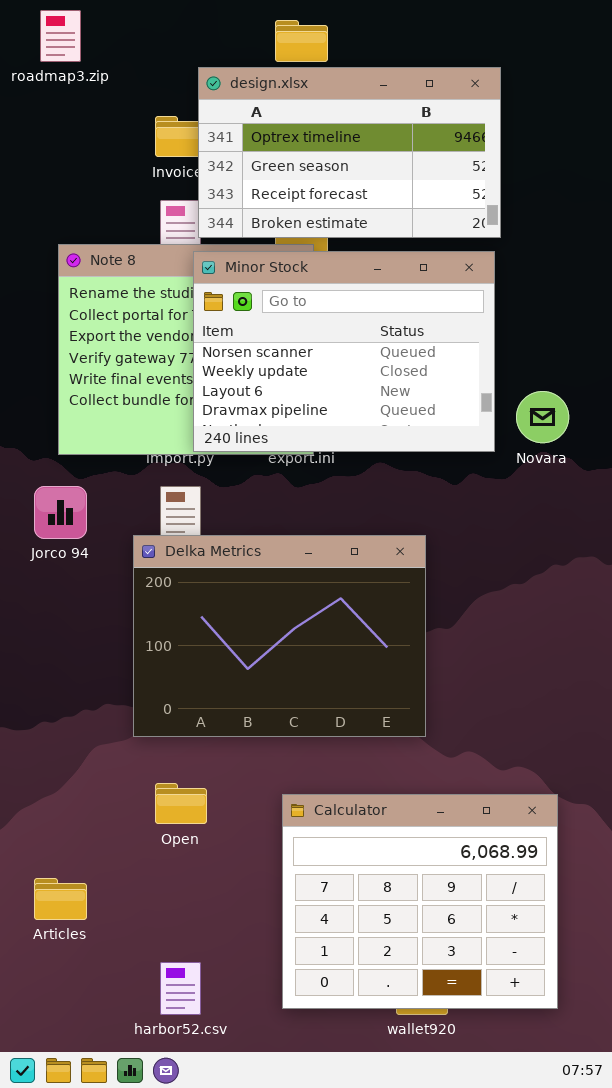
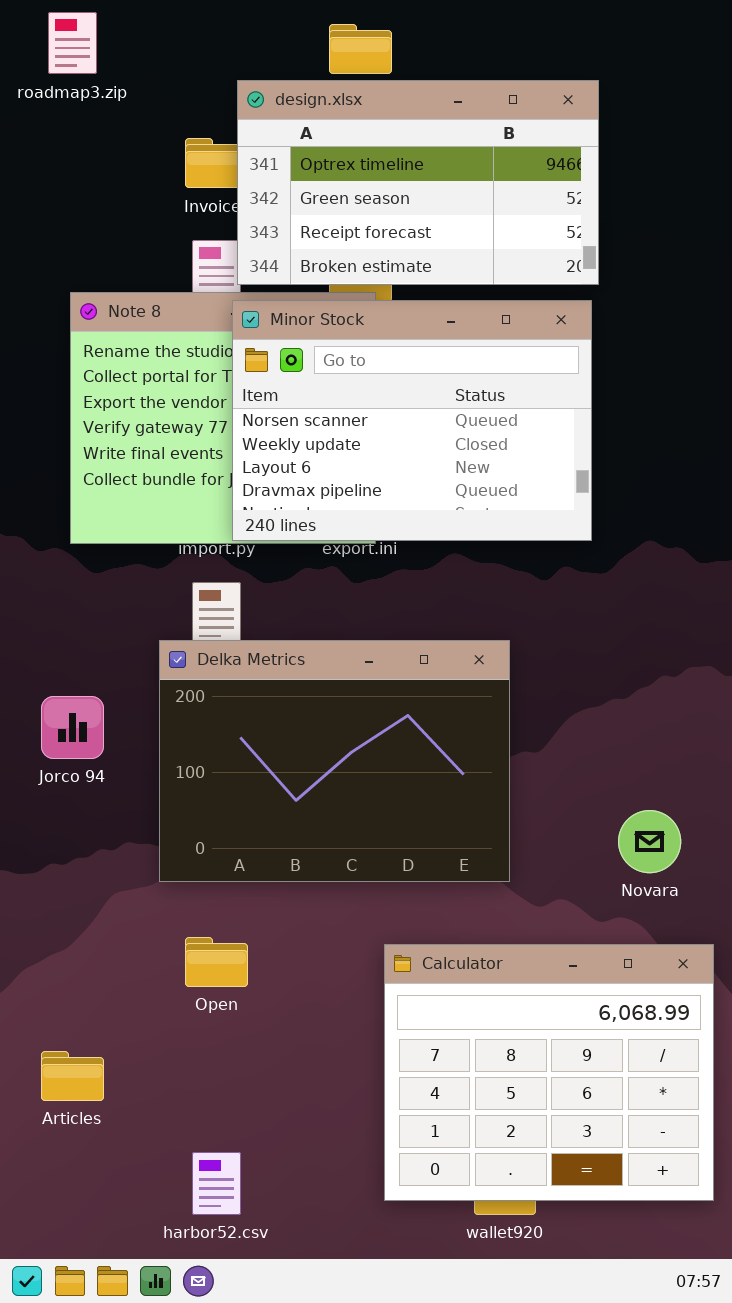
Novara: [516,391,569,443] -> [618,810,681,873], moved
Jorco 94: [34,486,87,539] -> [41,696,104,759], moved
Calculator: [282,794,558,1009] -> [384,944,714,1201], moved

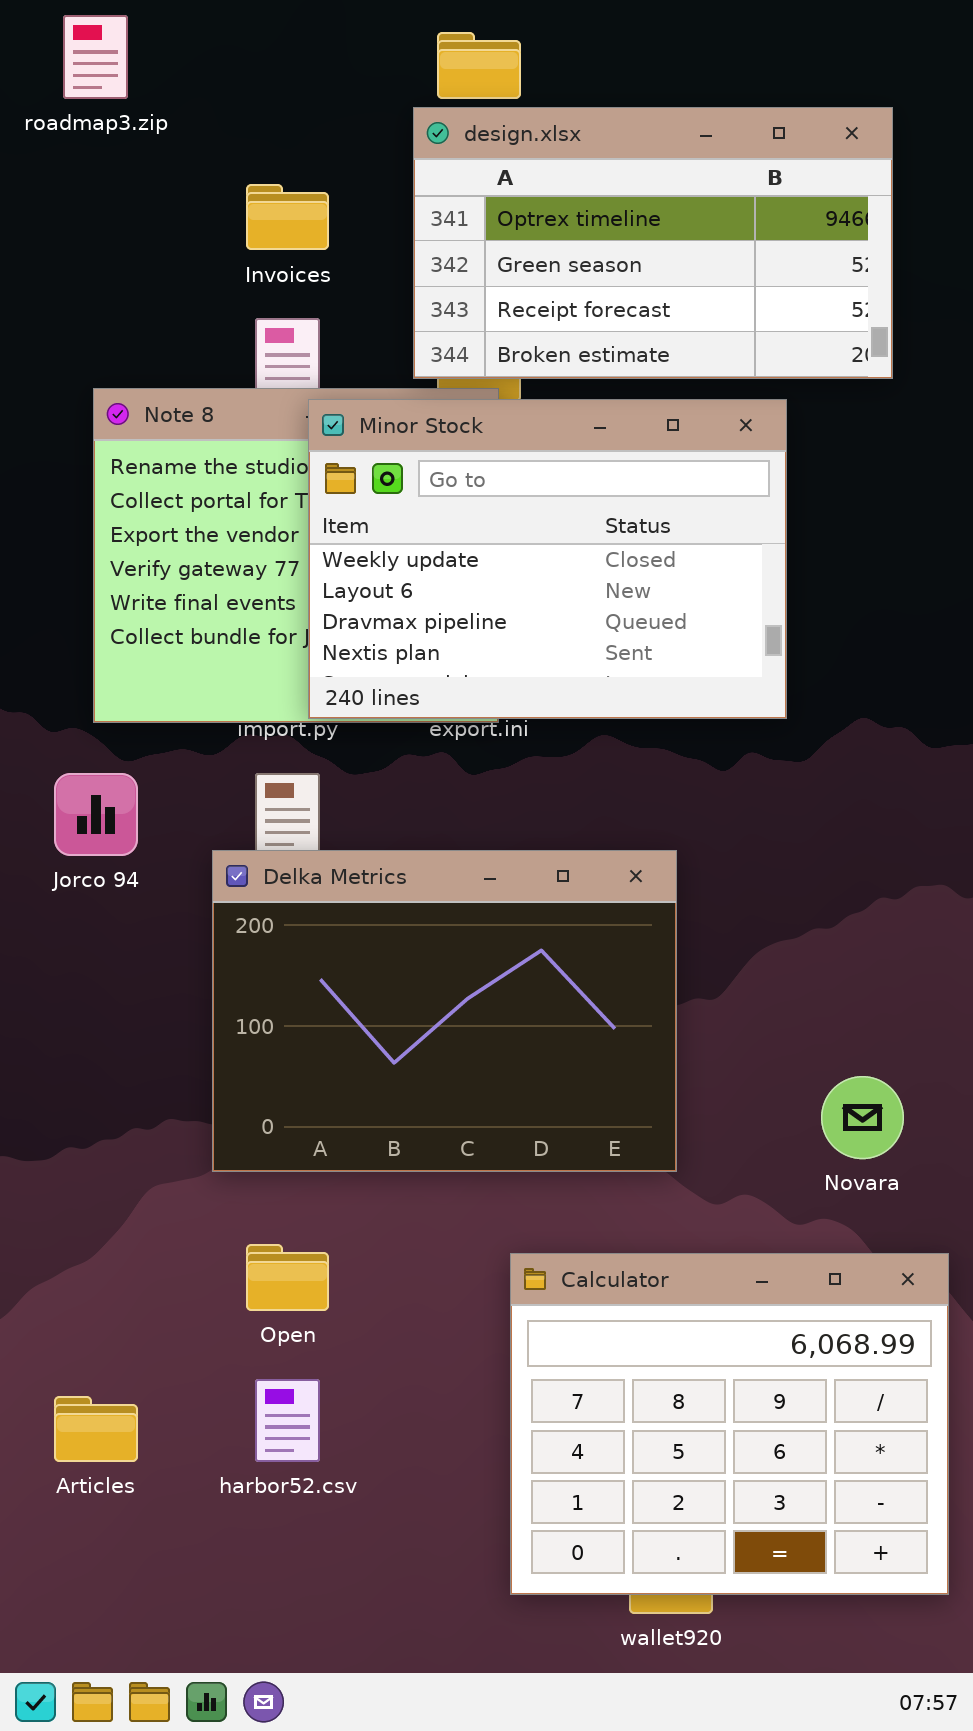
design.xlsx: [237,80,599,285] -> [413,107,893,379], moved
Minor Stock: [232,300,592,541] -> [308,399,787,719], scrolled down 1 row
Jorco 94: [41,696,104,759] -> [54,773,138,856], moved
harbor52.csv: [192,1152,241,1215] -> [255,1379,320,1462], moved

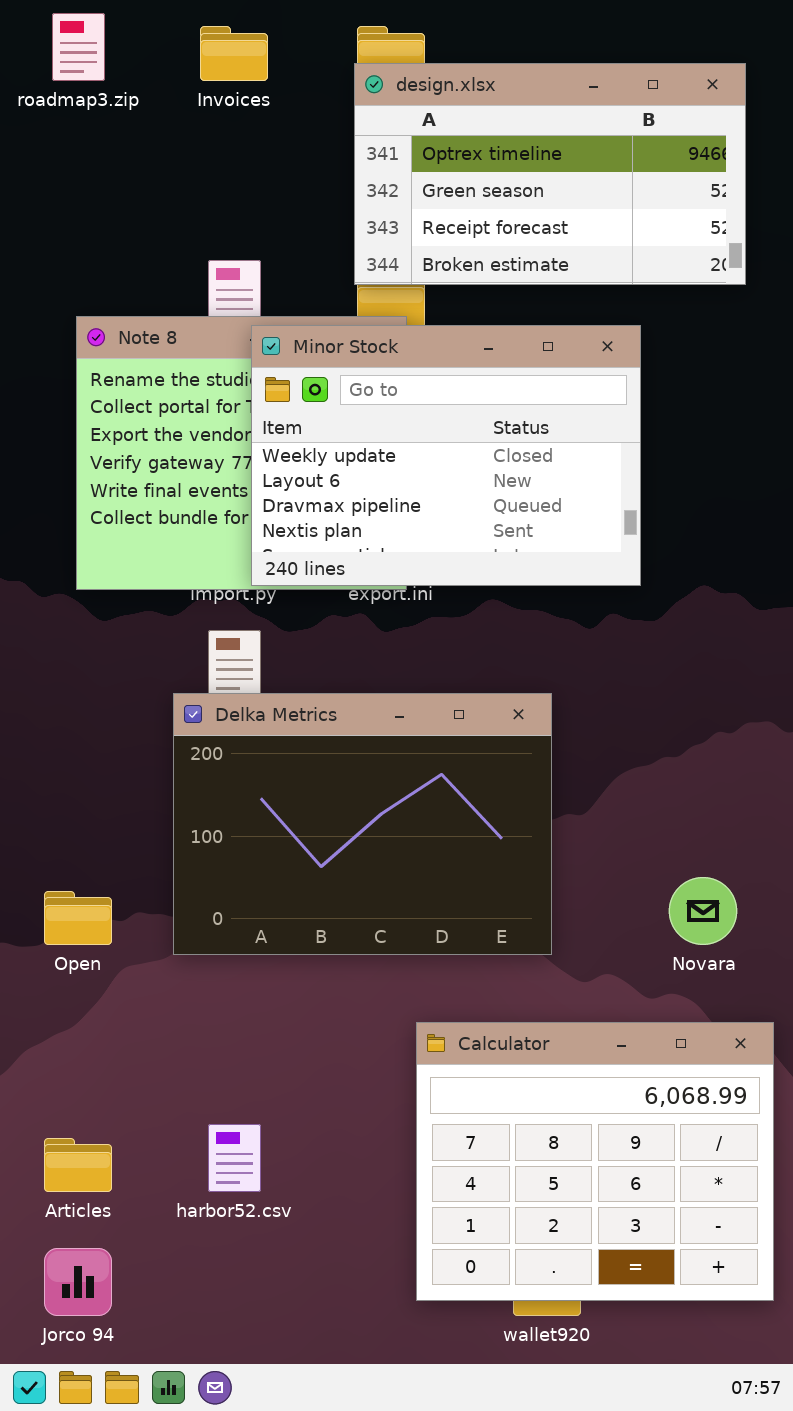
design.xlsx: [413,107,893,379] -> [354,63,746,285], moved
Invoices: [246,184,329,250] -> [200,26,268,81], moved
Jorco 94: [54,773,138,856] -> [44,1248,112,1316], moved
Open: [246,1244,329,1311] -> [44,891,112,945], moved

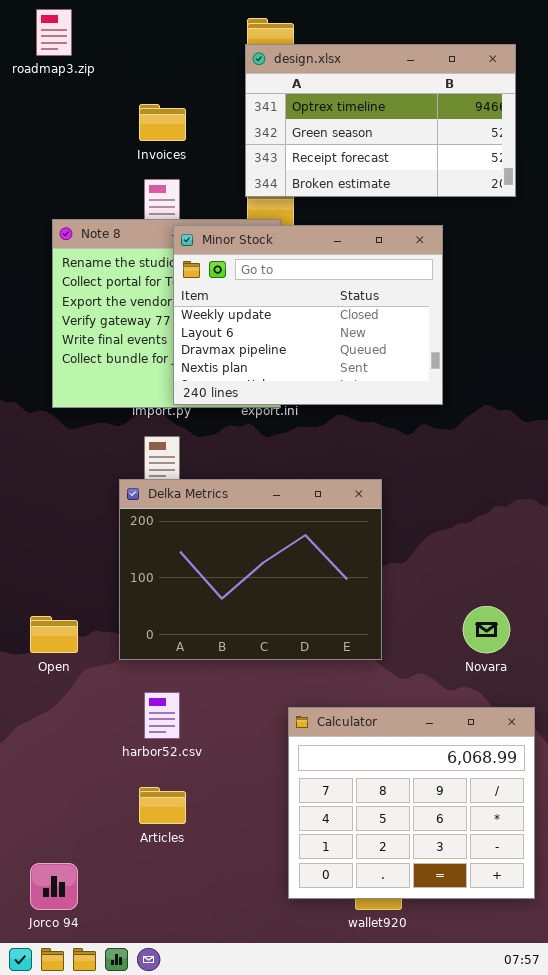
Invoices: [200,26,268,81] -> [139,104,186,141], moved
harbor52.csv: [208,1124,261,1192] -> [144,692,180,739], moved
Articles: [44,1138,112,1192] -> [139,787,186,824], moved

